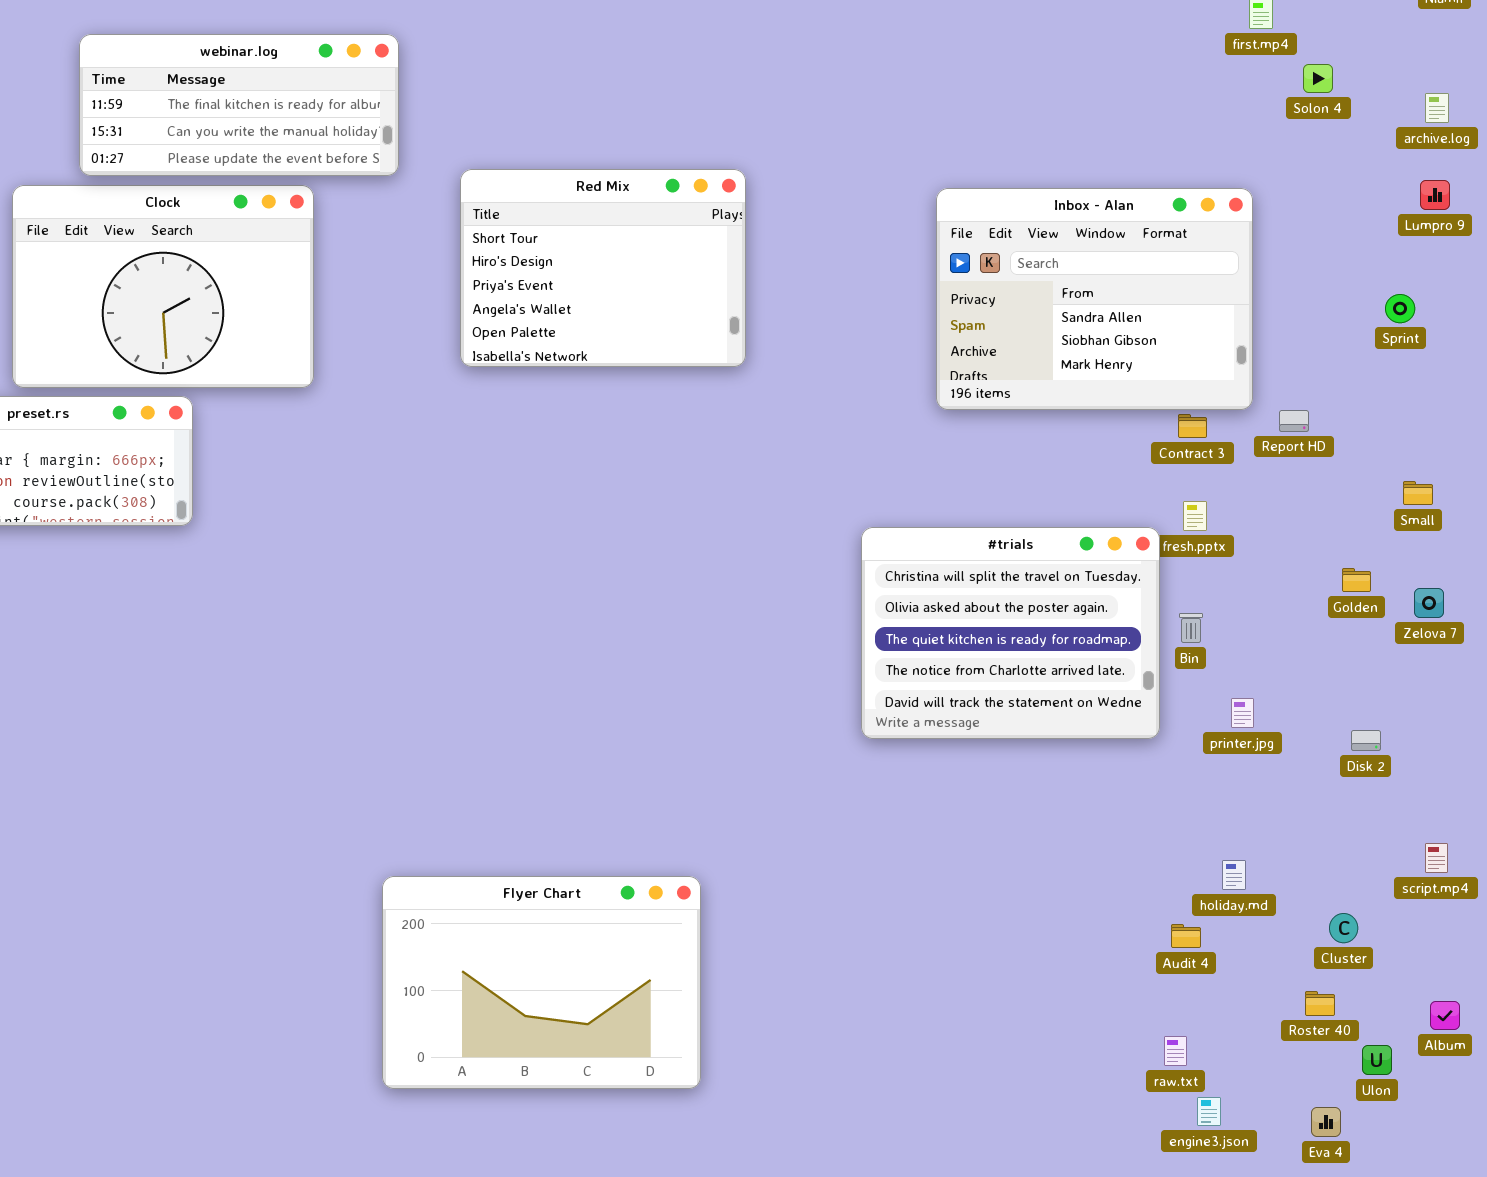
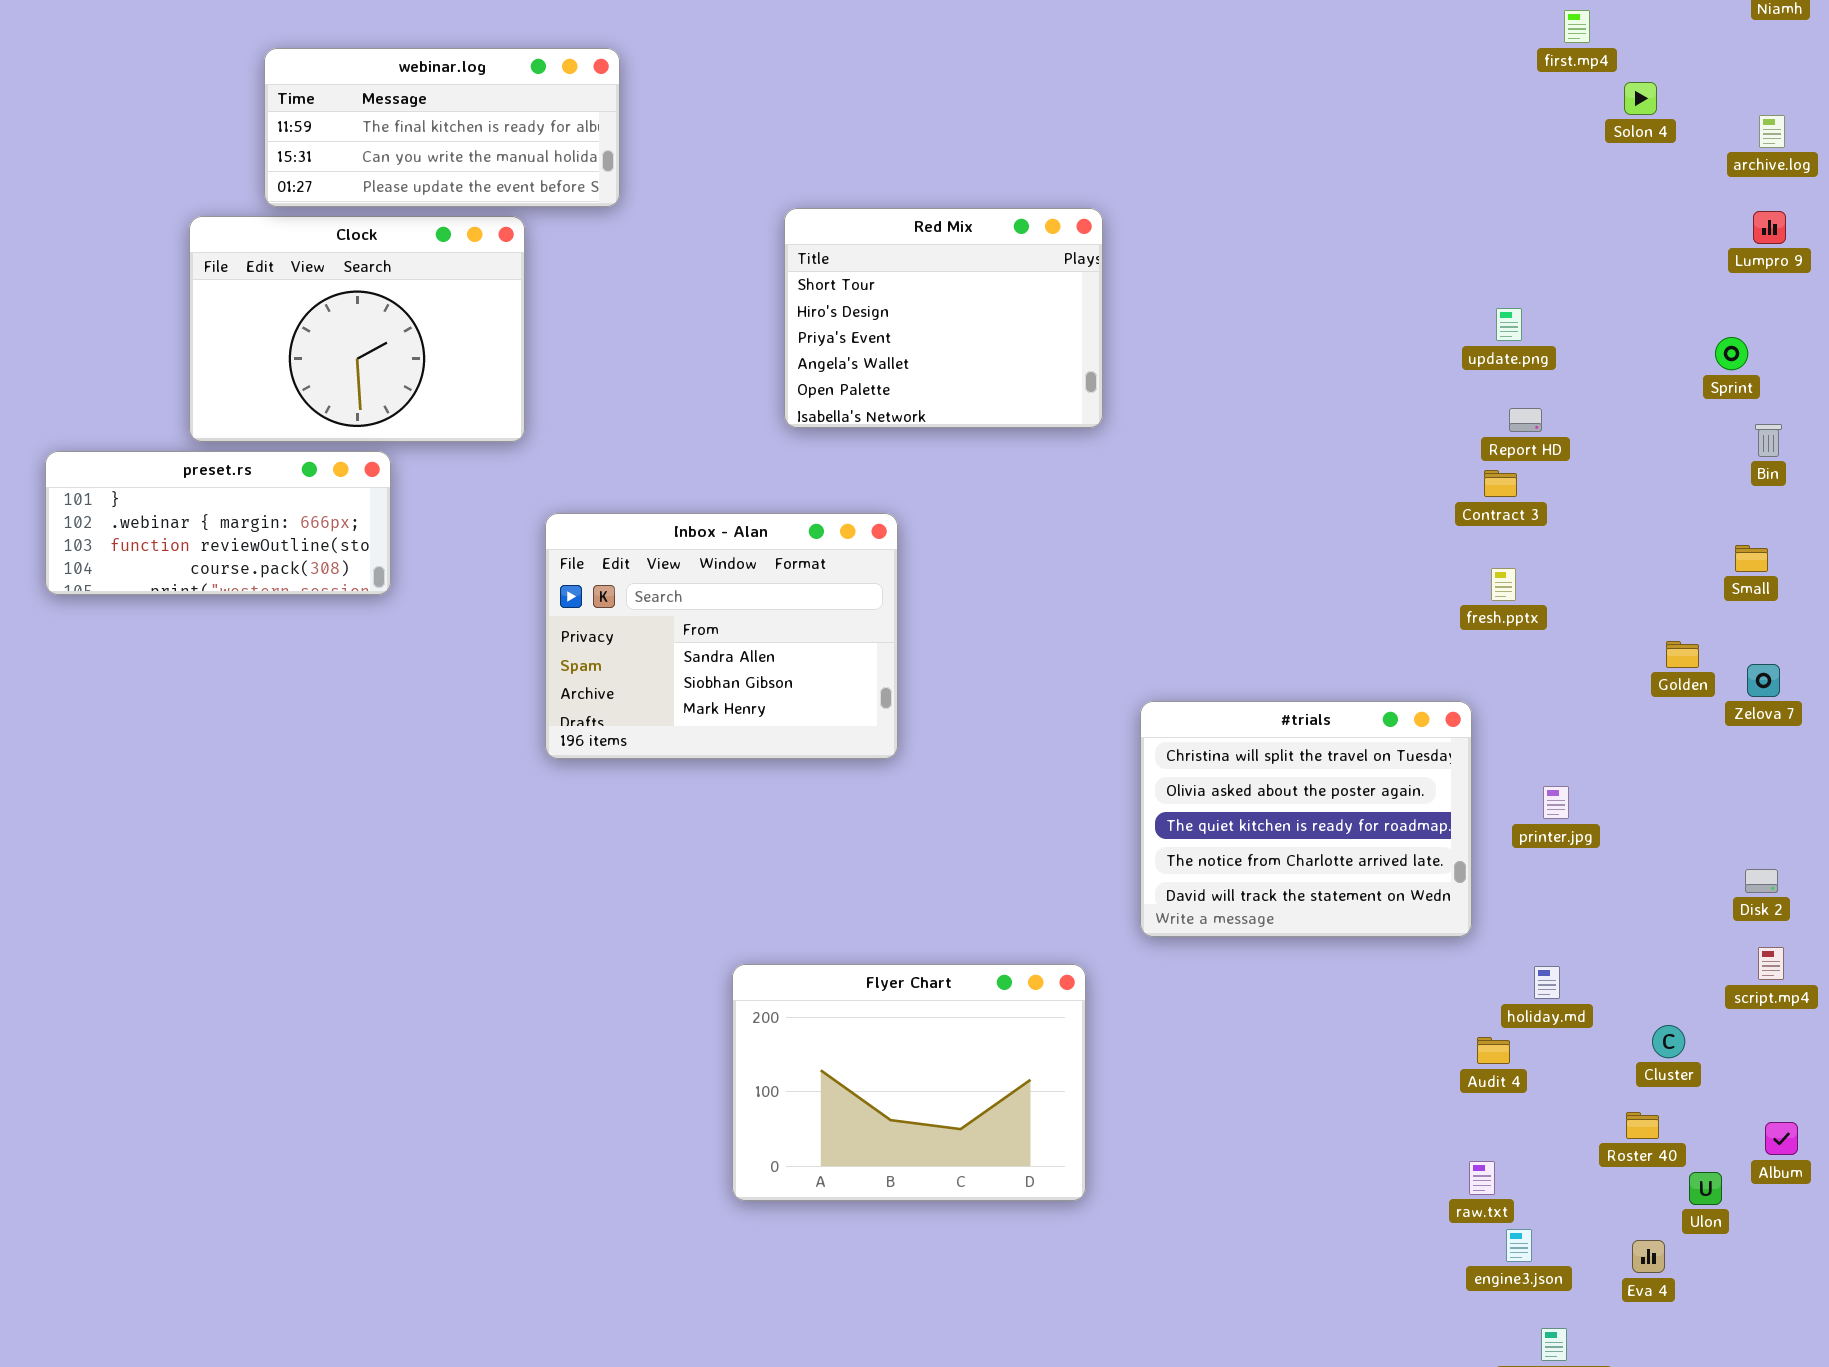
Red Mix: [460,169,746,367] -> [784,208,1103,428], moved
Inbox - Alan: [936,188,1253,410] -> [545,513,898,759], moved
Report HD: [1279,410,1309,432] -> [1509,408,1542,432], moved
#trials: [861,527,1160,739] -> [1140,701,1472,937], moved
Bin: [1179,613,1203,643] -> [1755,424,1782,457], moved
Disk 2: [1351,730,1381,751] -> [1745,869,1778,893], moved
Flyer Chart: [382,876,701,1089] -> [732,964,1086,1201], moved

